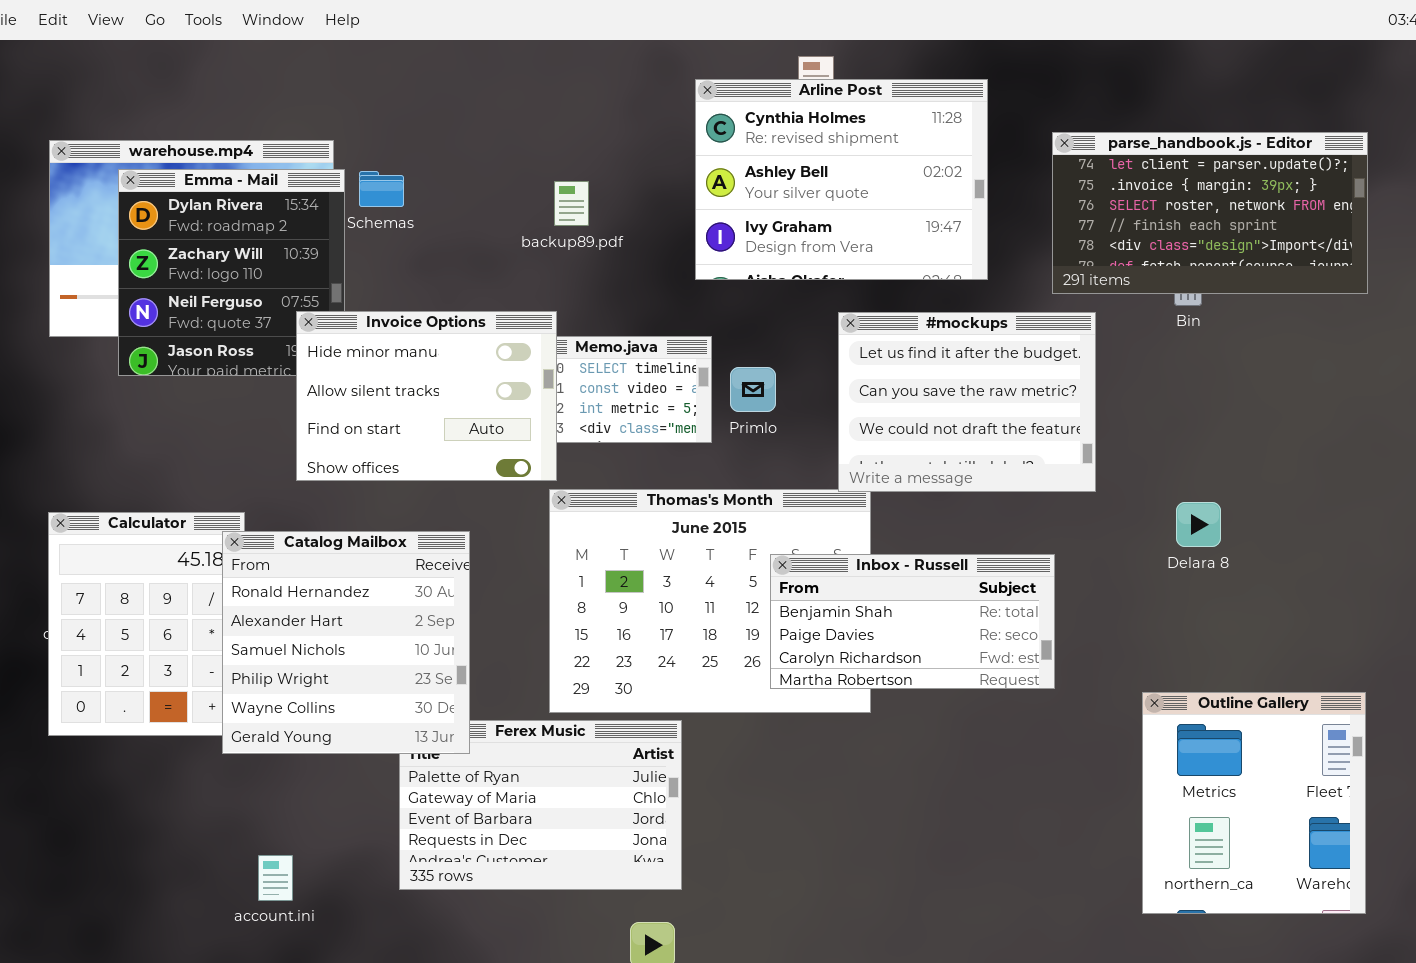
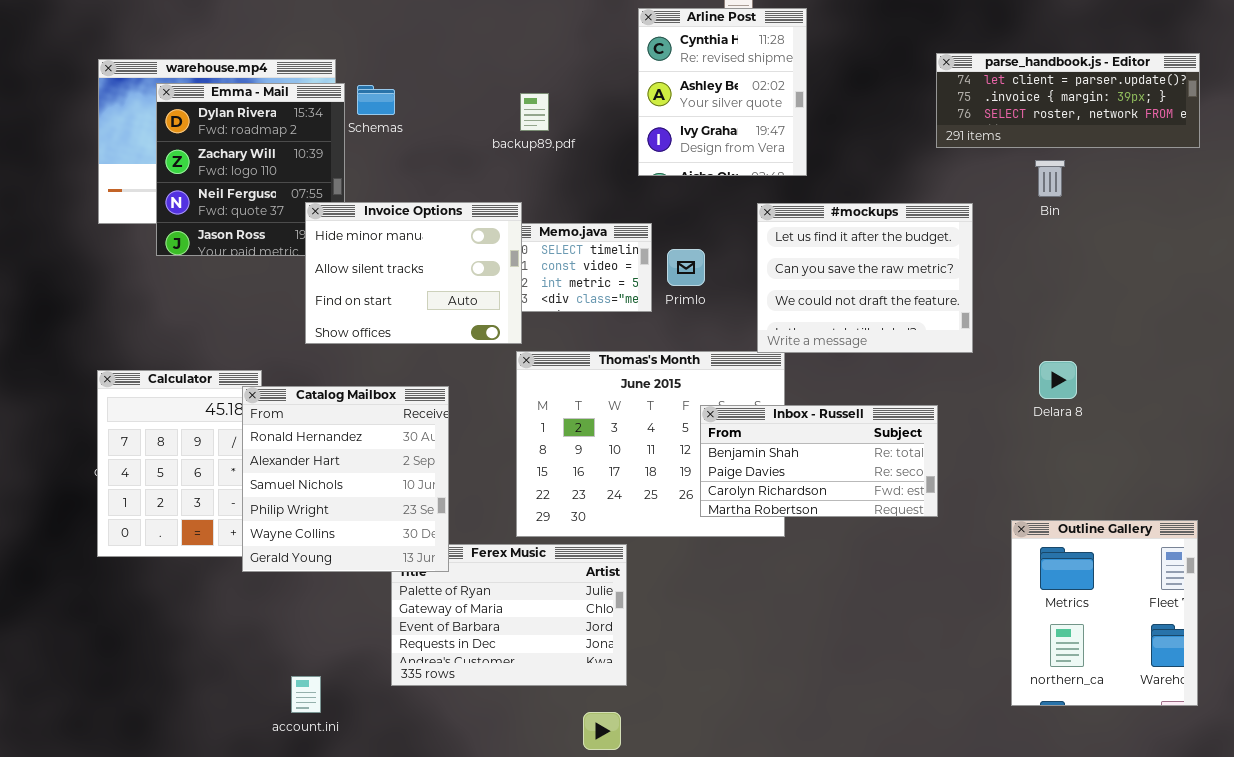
Arline Post: [695,79,988,280] -> [638,8,807,176], resized
parse_handbook.js - Editor: [1052,132,1368,294] -> [936,53,1200,148], resized
account.ini: [258,855,293,901] -> [291,676,321,713], moved

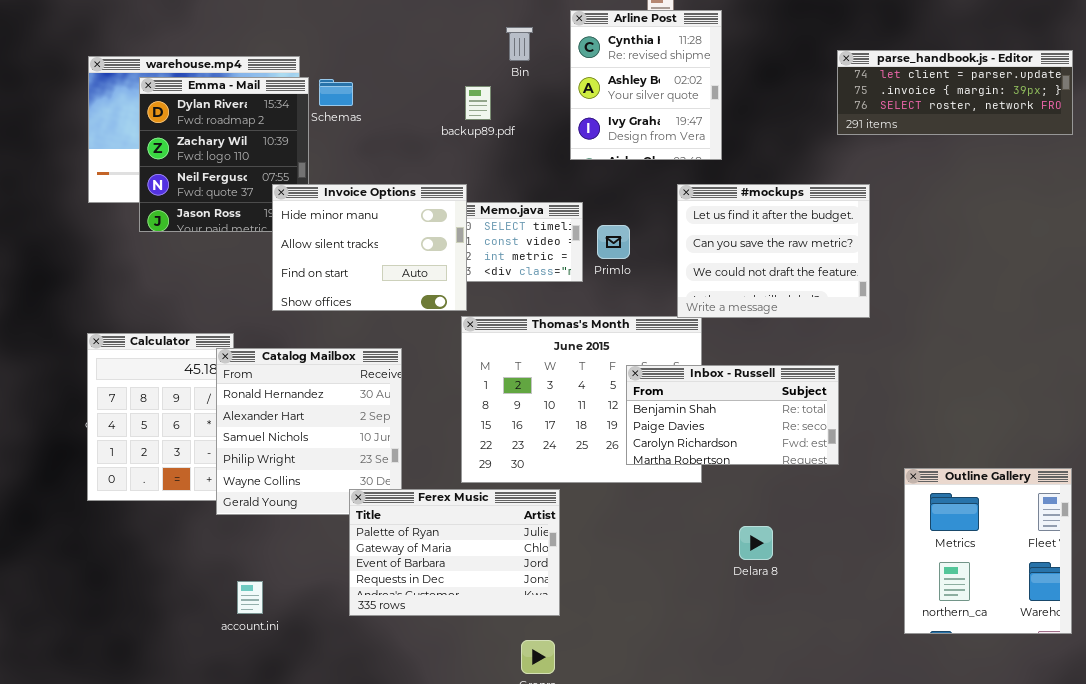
Bin: [1035,160,1065,197] -> [506,27,533,61], moved
Delara 8: [1039,361,1077,399] -> [739,526,773,560], moved
Ferex Music: [391,544,627,686] -> [349,489,560,616], raised
account.ini: [291,676,321,713] -> [237,581,263,614], moved

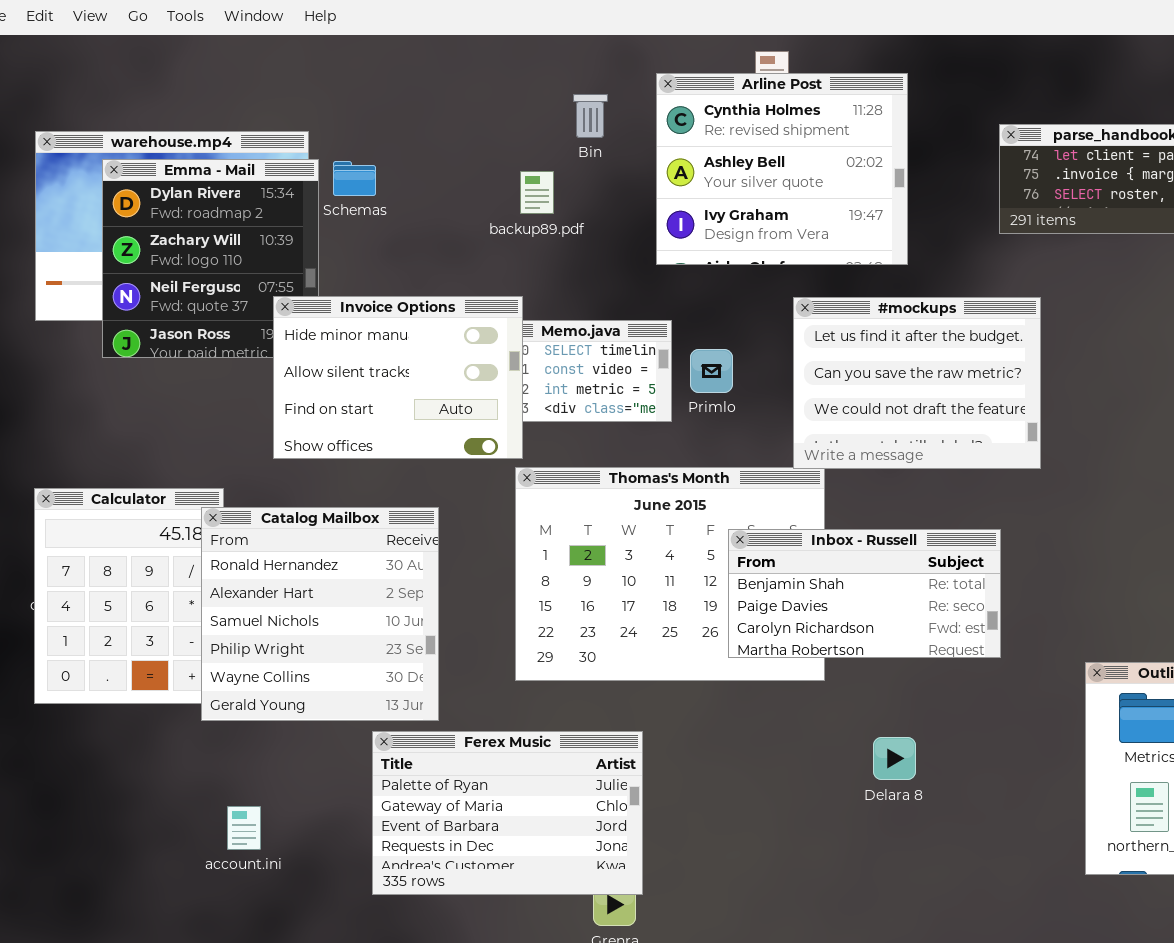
Arline Post: [570,10,722,160] -> [656,73,908,265], resized
Ferex Music: [349,489,560,616] -> [372,731,643,895], moved

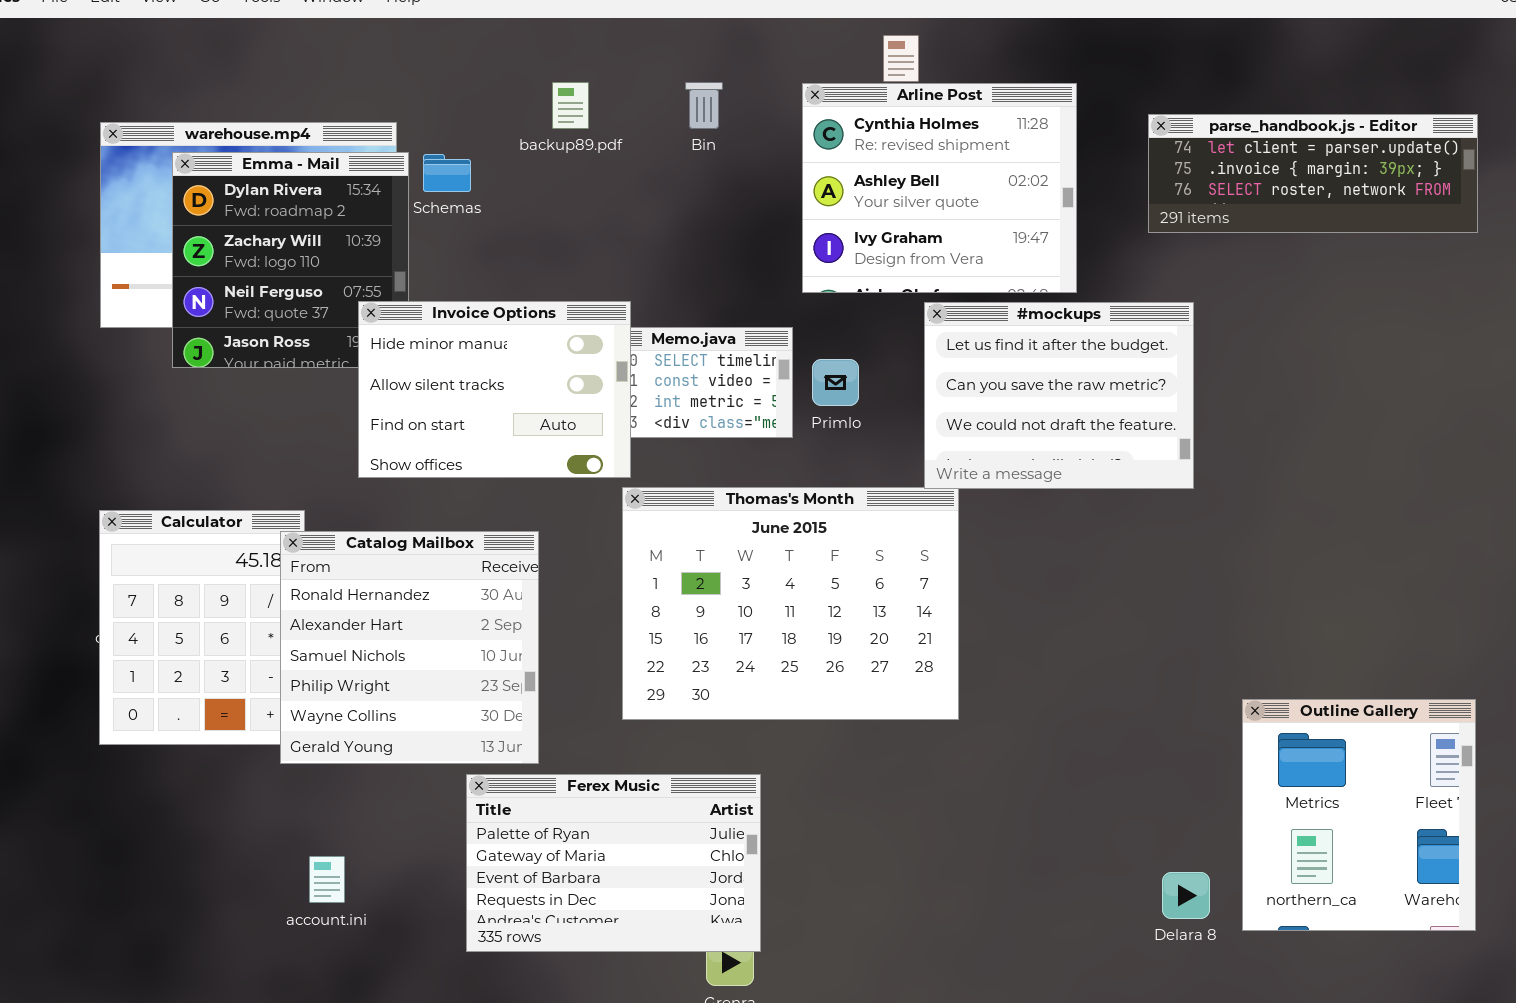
Arline Post: [656,73,908,265] -> [802,83,1077,293], moved
backup89.pdf: [520,171,554,214] -> [552,82,589,129], moved
Inbox - Russell: [728,529,1001,658] -> none, closed
Delara 8: [873,737,916,780] -> [1162,872,1210,919], moved

